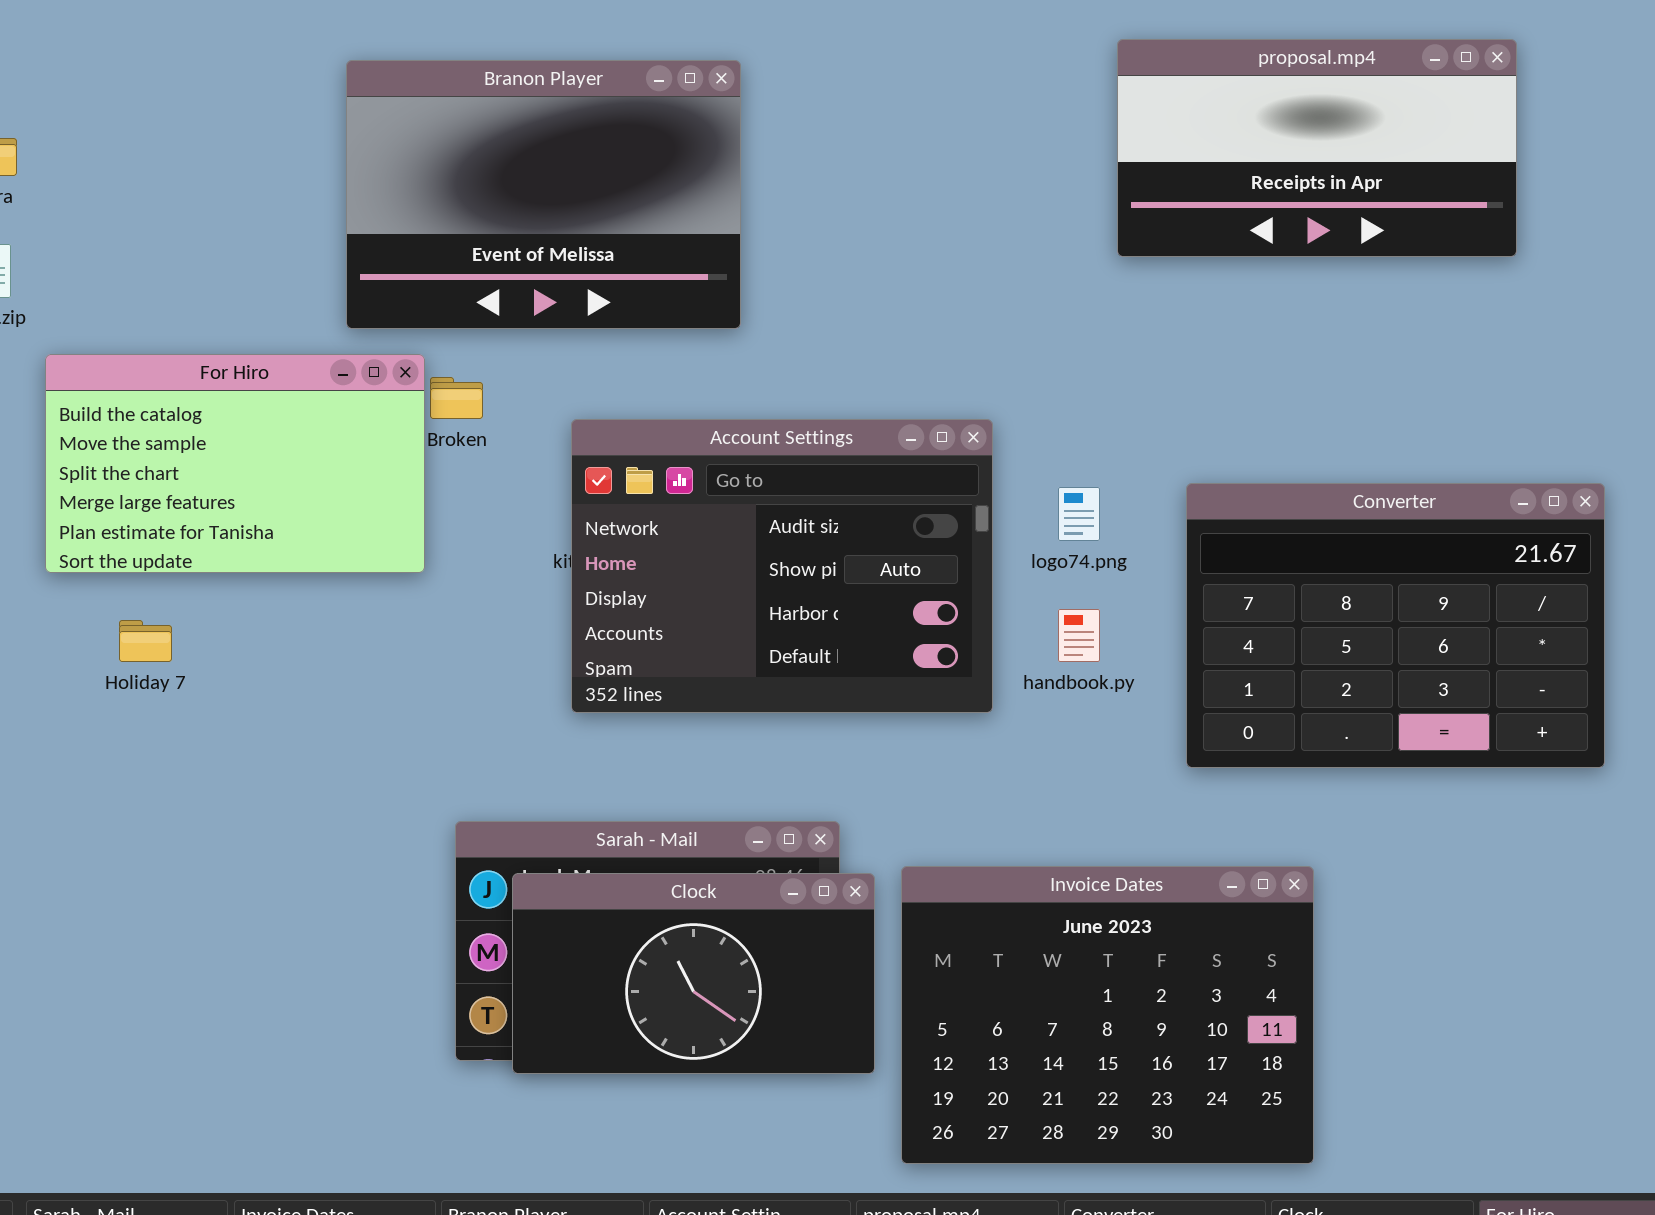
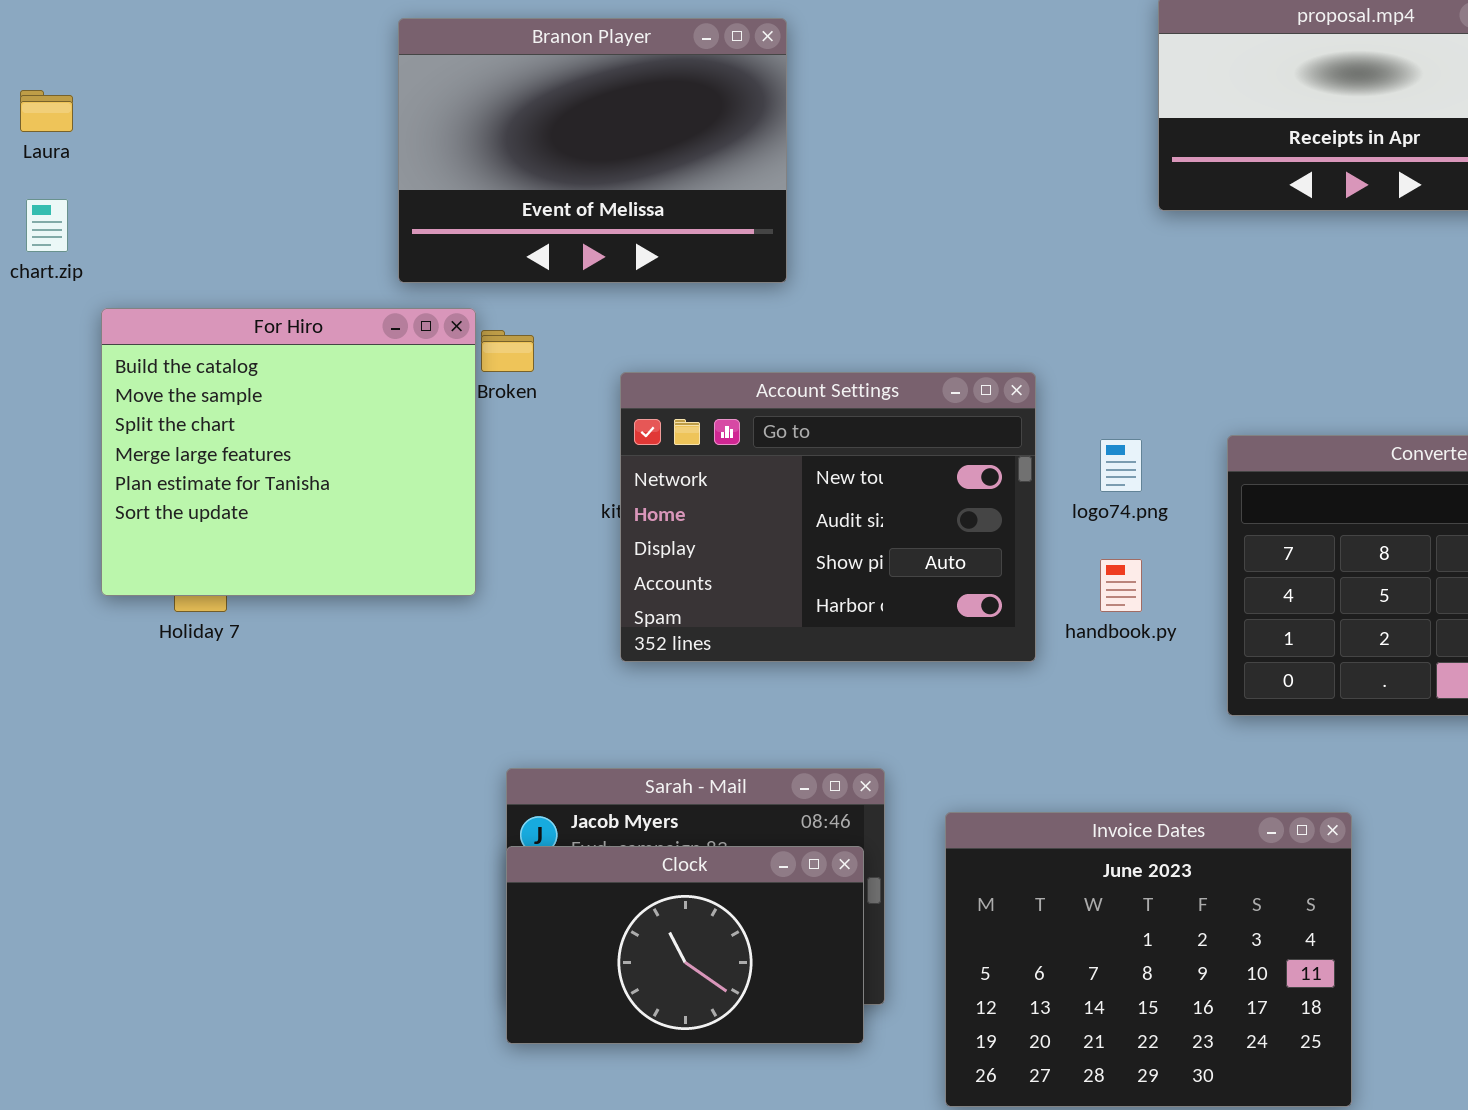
For Hiro: [45,354,425,573] -> [101,308,476,596], resized
Account Settings: [571,419,993,713] -> [620,372,1036,662], scrolled up 1 row
Clock: [512,873,875,1074] -> [506,846,864,1044], moved

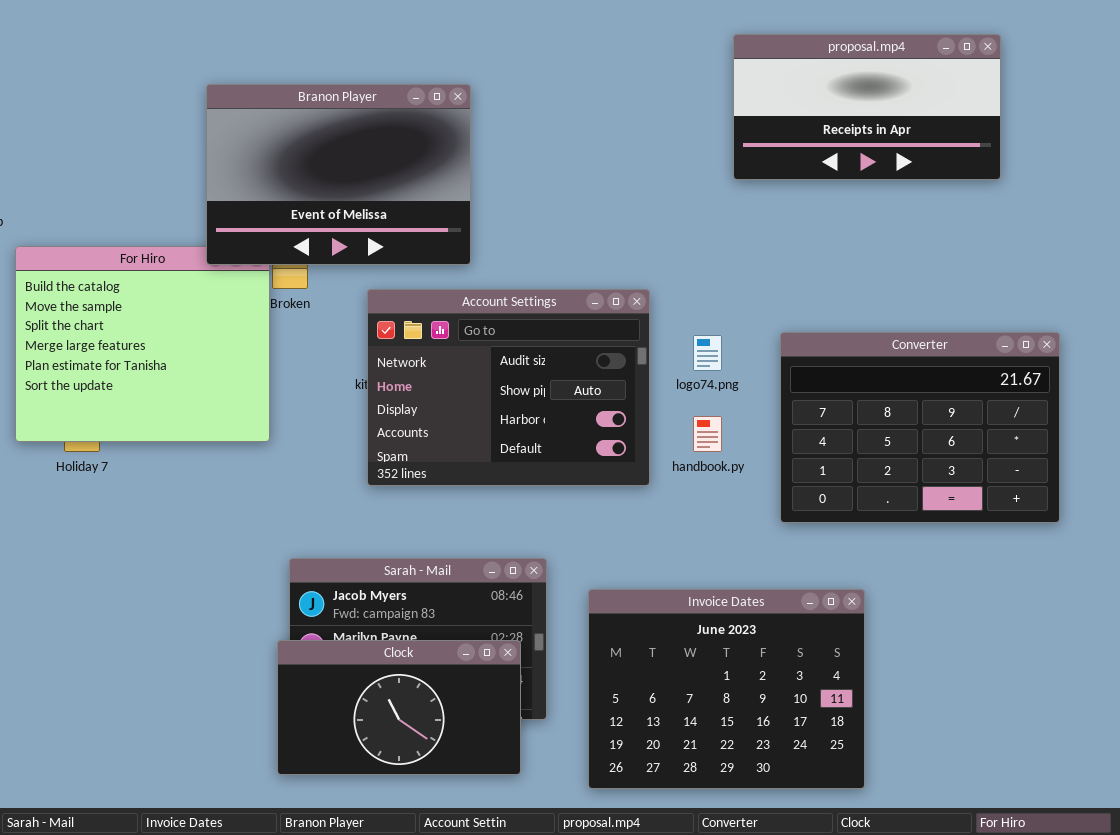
Branon Player: [398,18,787,283] -> [206,84,471,265], moved
Account Settings: [620,372,1036,662] -> [367,289,650,486], scrolled down 1 row
Clock: [506,846,864,1044] -> [277,640,521,775], moved

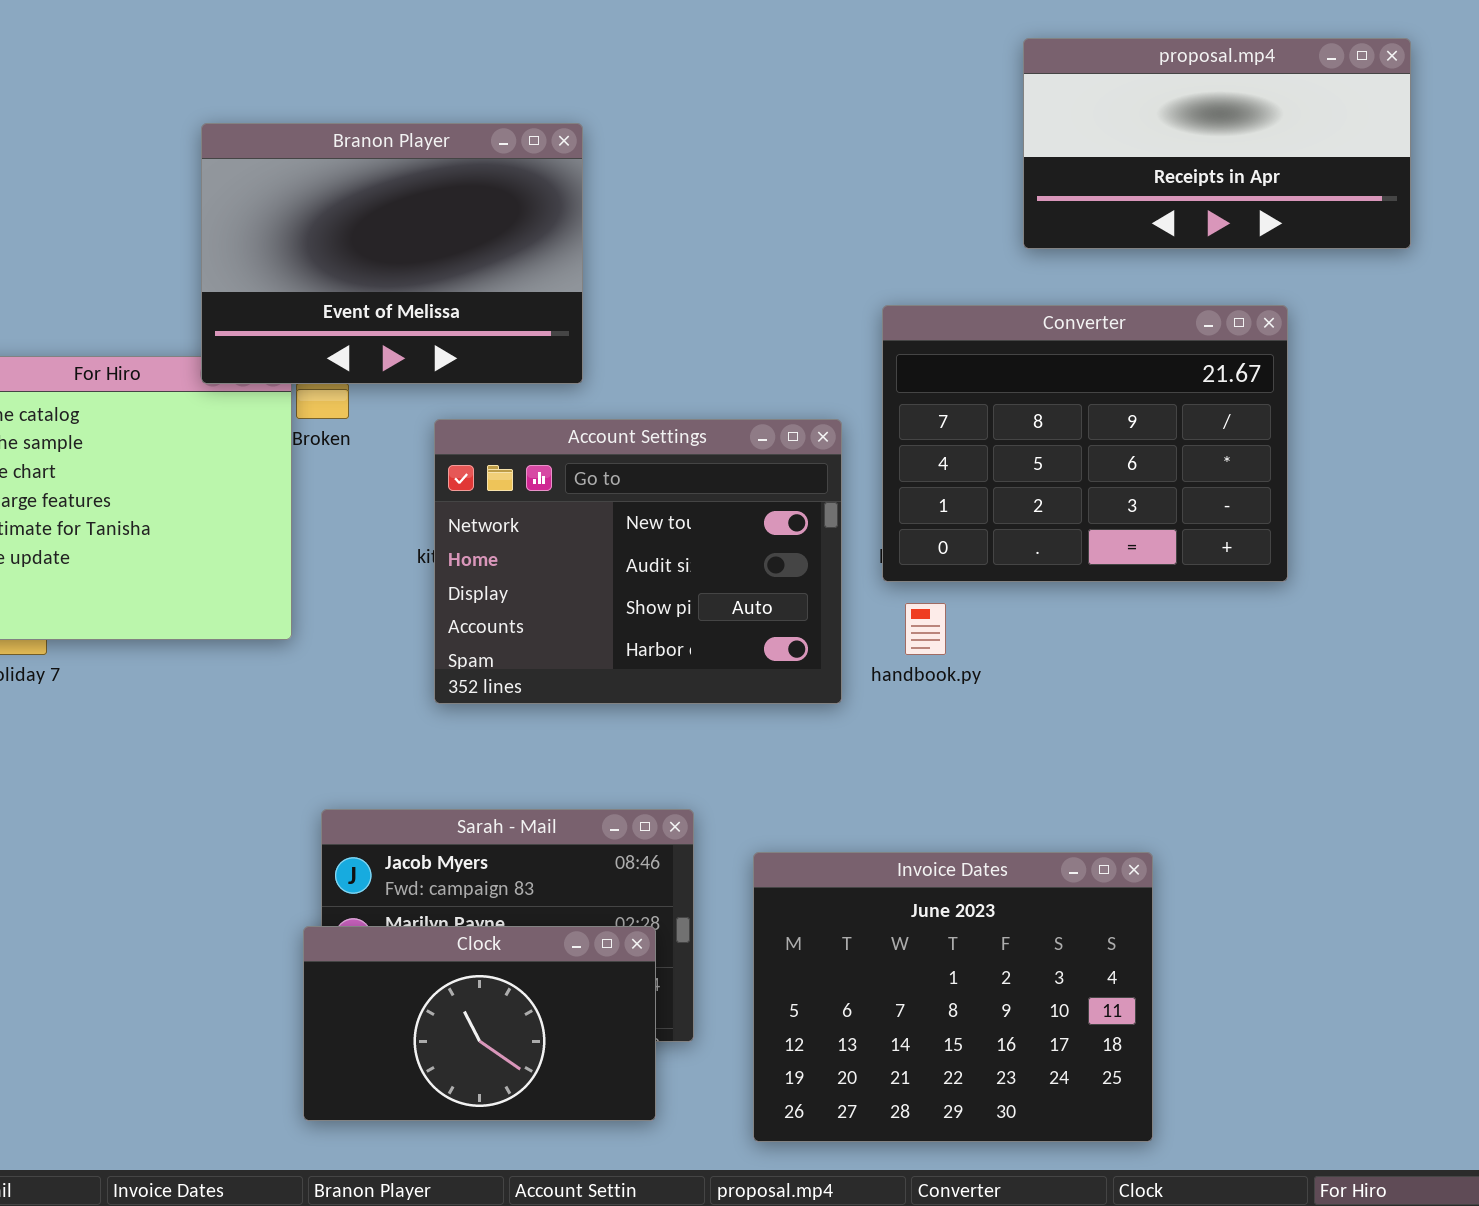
proposal.mp4: [733,34,1001,180] -> [1023,38,1411,249], moved
Account Settings: [367,289,650,486] -> [434,419,842,704], scrolled up 1 row
Converter: [780,332,1060,523] -> [882,305,1288,582], moved

